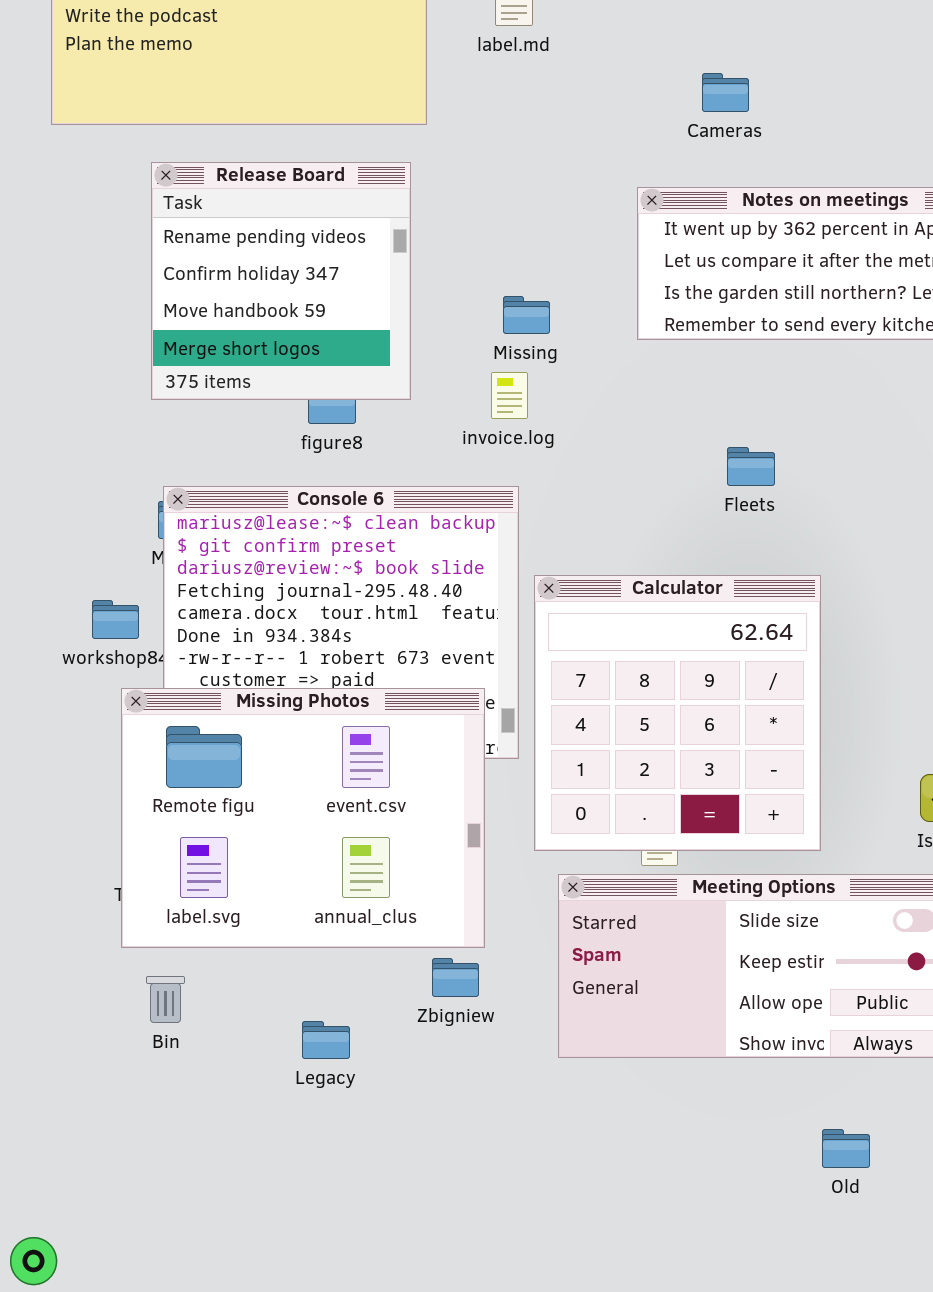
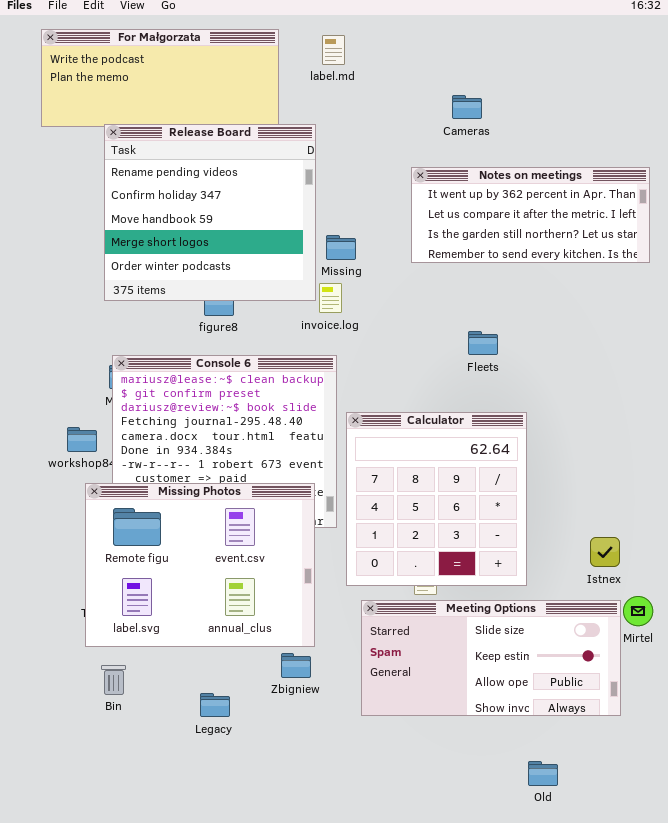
Release Board: [151,162,411,400] -> [104,124,316,301], resized

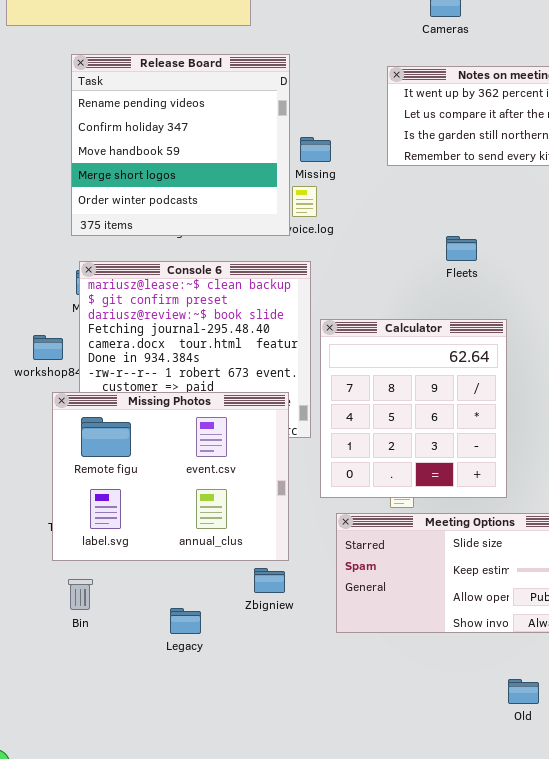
Release Board: [104,124,316,301] -> [71,54,290,236], moved

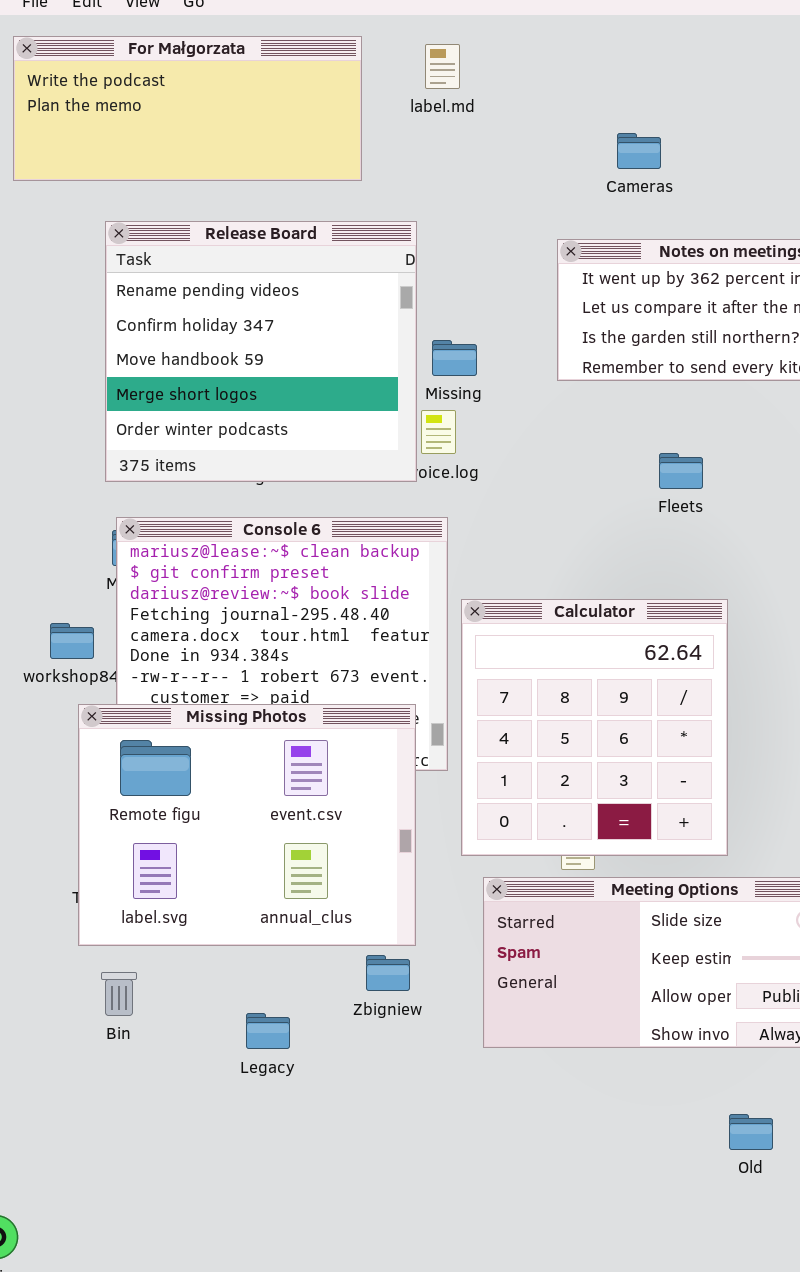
Fleets: [446,236,477,261] -> [659,453,703,489], moved

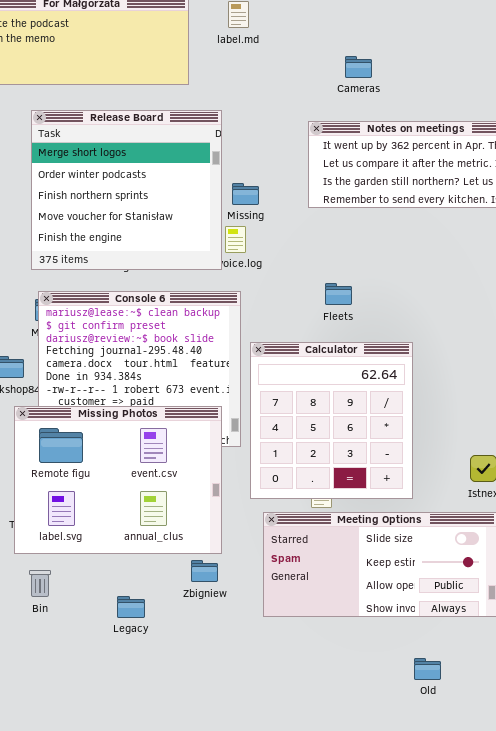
Release Board: [105,221,417,482] -> [31,110,222,270], scrolled down 3 rows
Fleets: [659,453,703,489] -> [325,283,352,305], moved

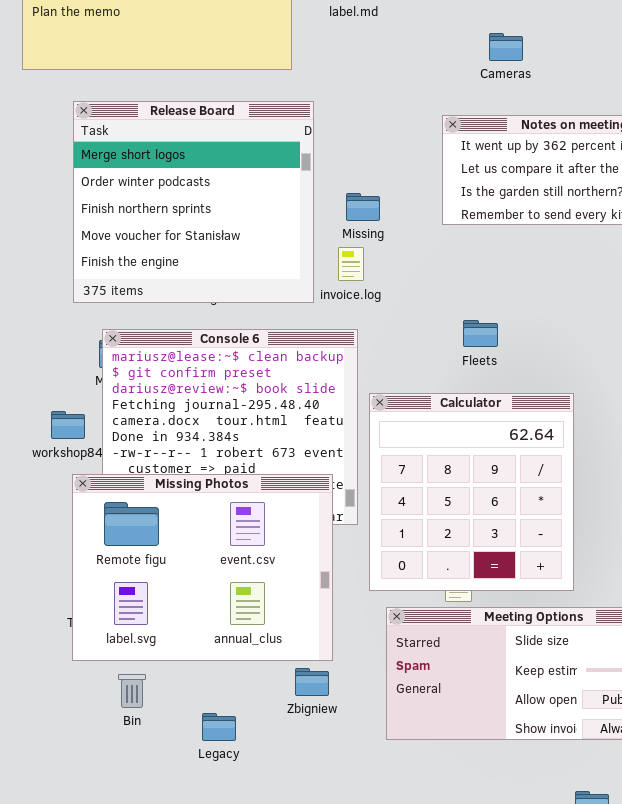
Release Board: [31,110,222,270] -> [73,101,314,303], moved
Bin: [29,570,51,597] -> [118,674,146,708], moved

